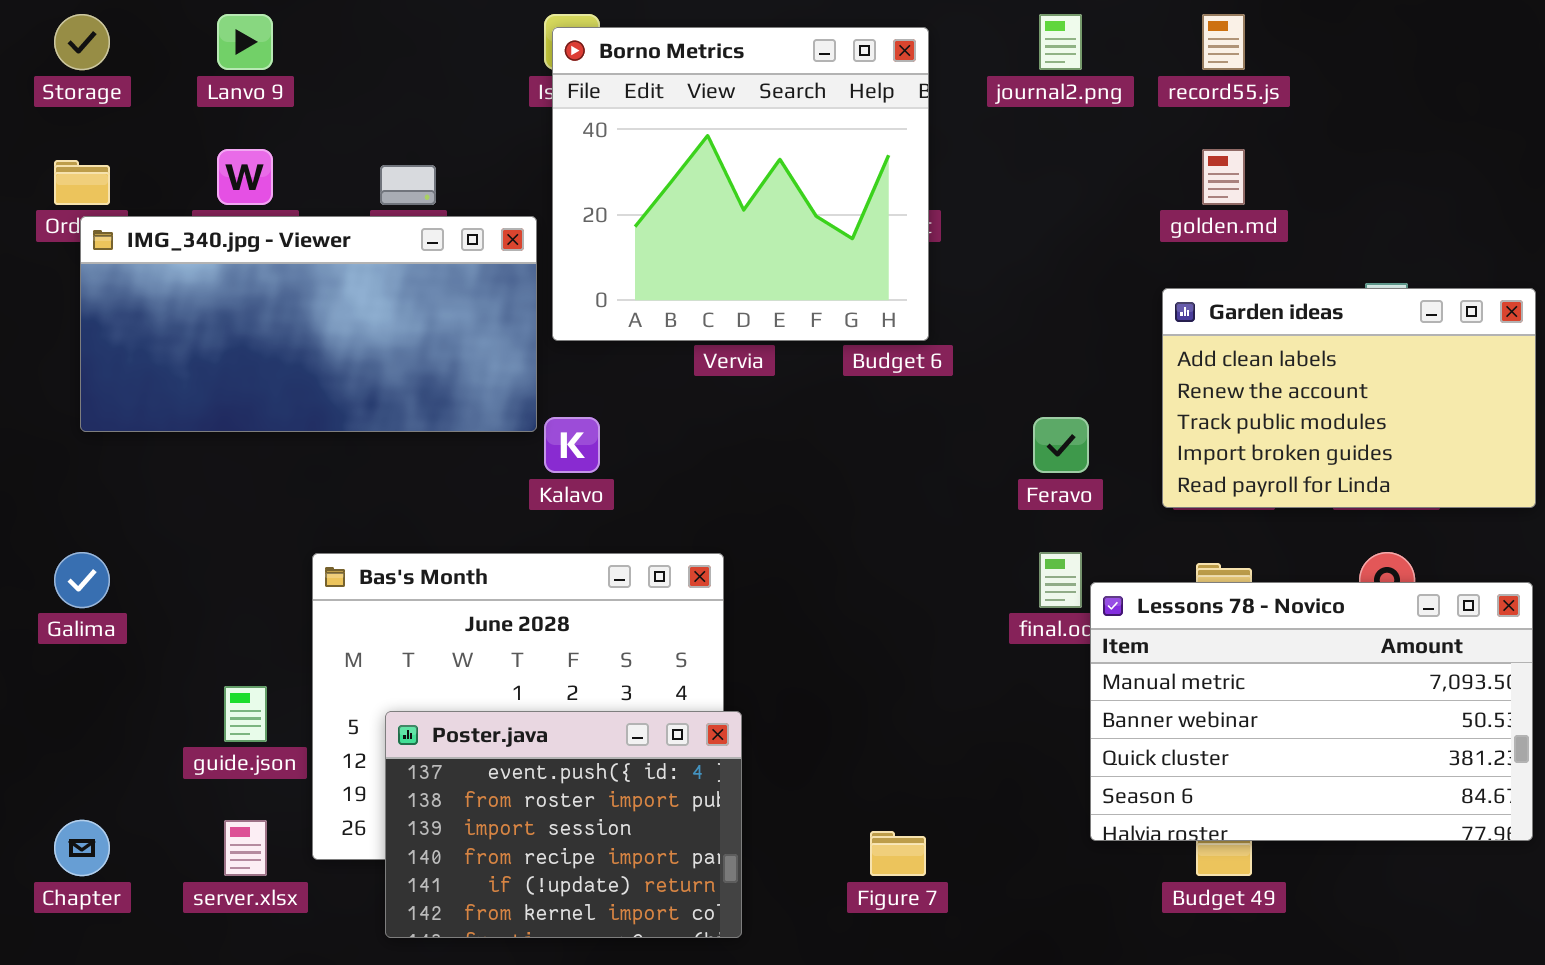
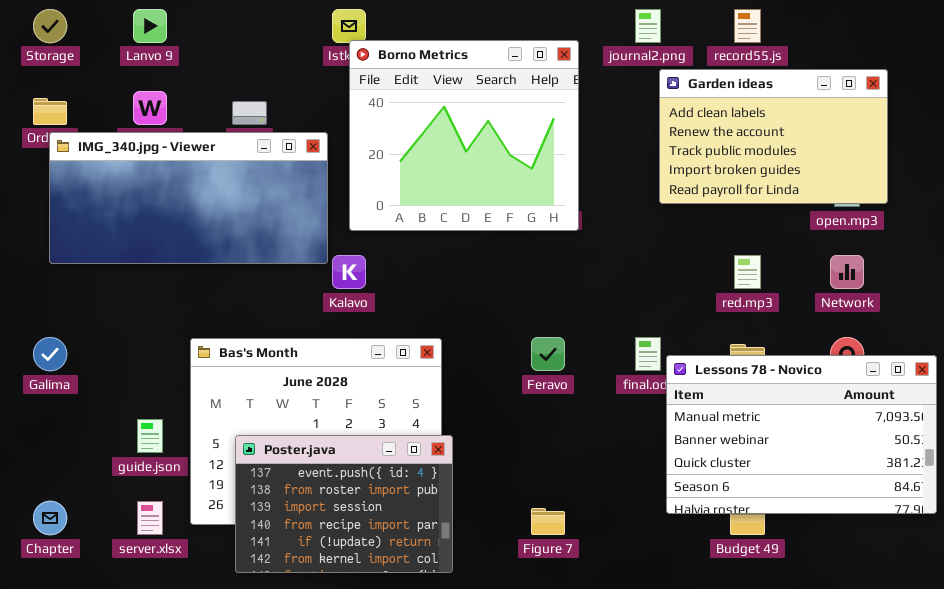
Borno Metrics: [552,27,929,341] -> [349,40,579,231], moved
Garden ideas: [1162,288,1536,508] -> [659,69,888,204], moved
Feravo: [1033,417,1089,473] -> [531,337,565,371], moved

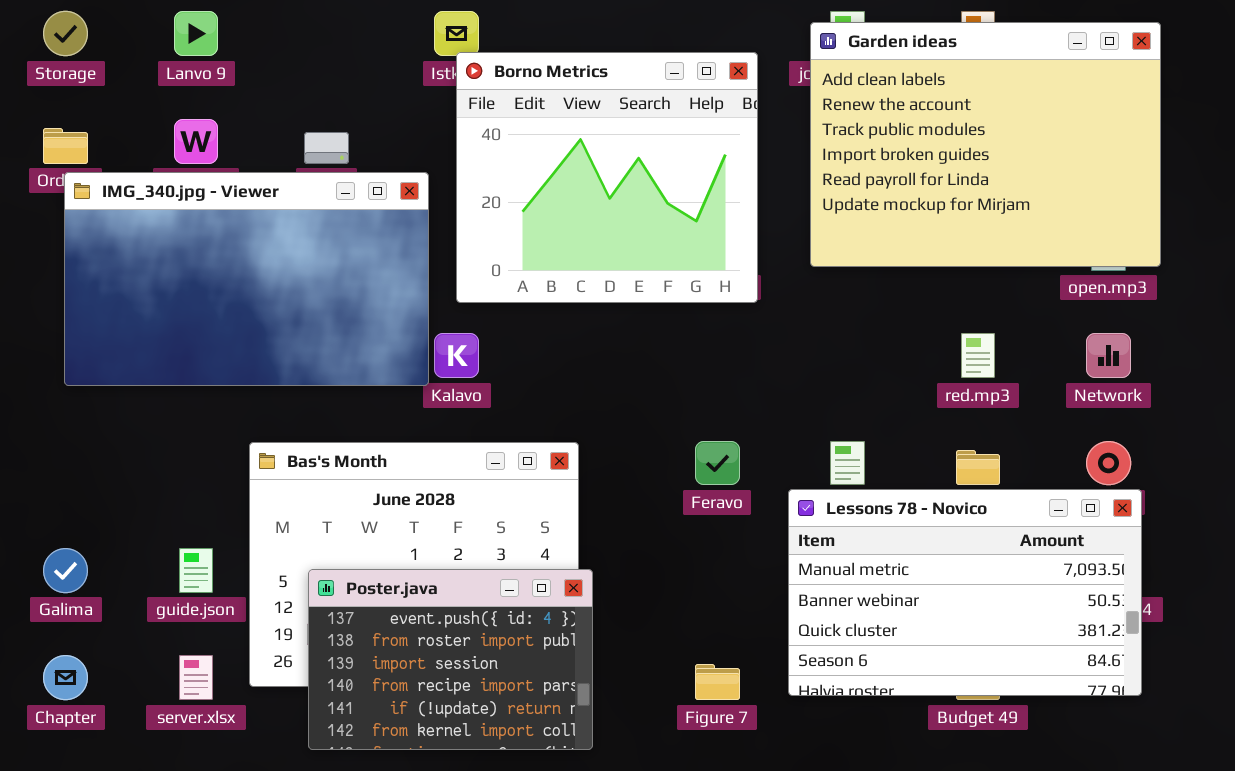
Garden ideas: [659,69,888,204] -> [810,22,1161,267], resized
IMG_340.jpg - Viewer: [49,132,328,264] -> [64,172,429,386], resized
Galima: [33,337,67,371] -> [43,548,88,593], moved
Lessons 78 - Novico: [666,355,937,514] -> [788,489,1142,696], moved

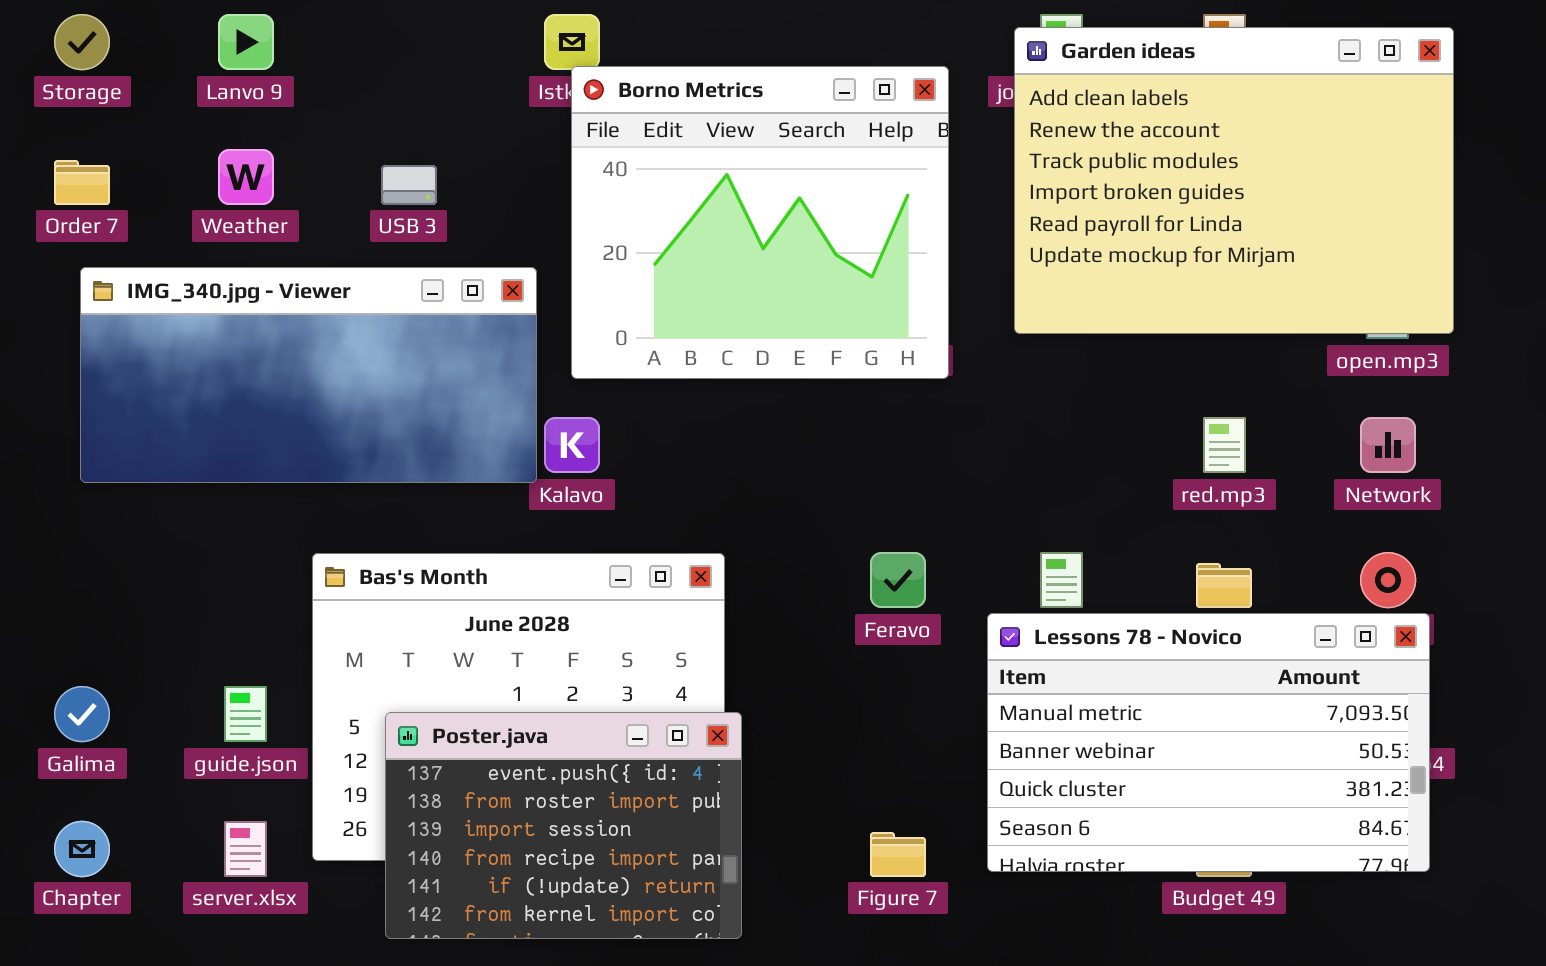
IMG_340.jpg - Viewer: [64,172,429,386] -> [80,267,537,483], resized

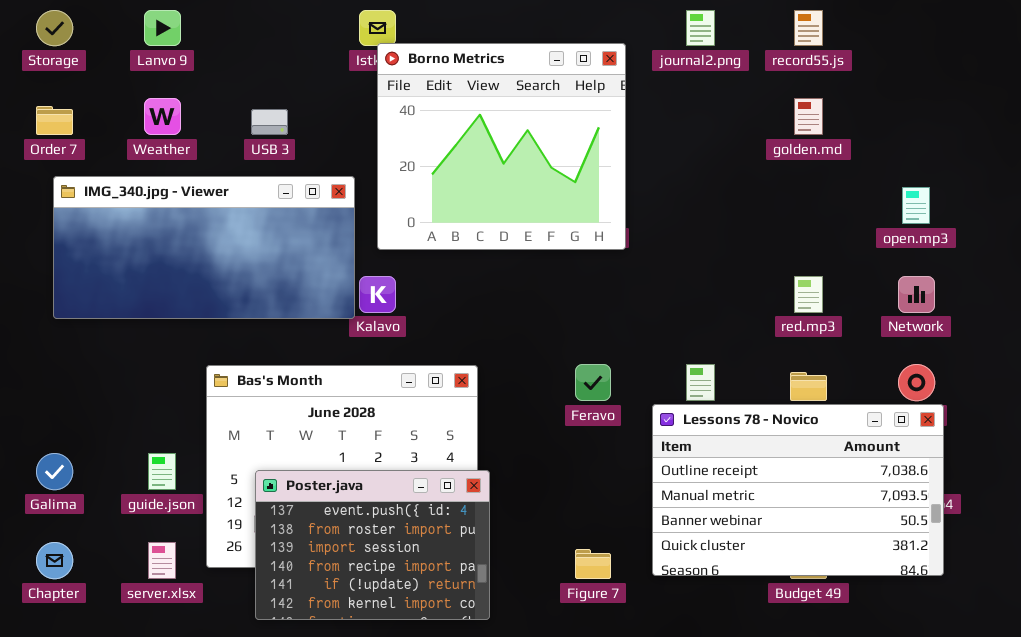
Garden ideas: [1014,27,1454,334] -> none, closed
Lessons 78 - Novico: [987,613,1430,872] -> [652,404,944,576], scrolled up 1 row

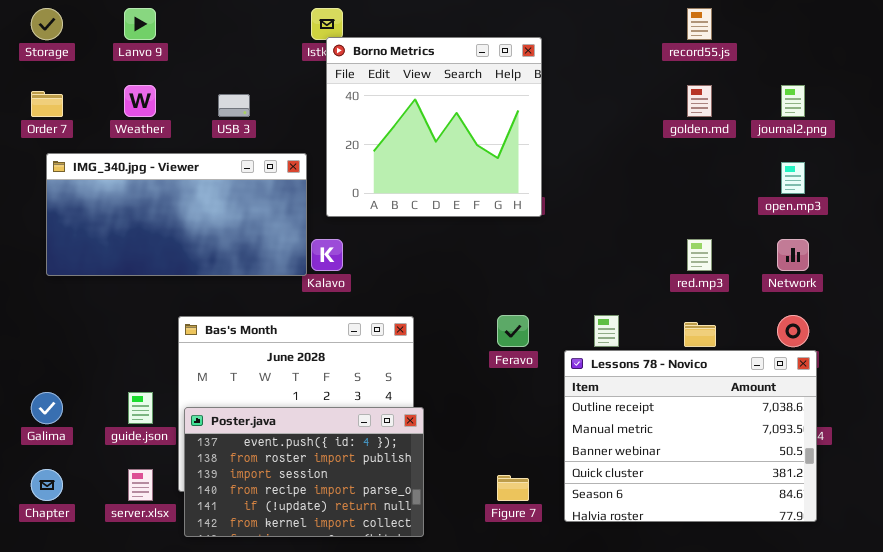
journal2.png: [686,10,715,46] -> [781,85,805,117], moved
Lessons 78 - Novico: [652,404,944,576] -> [564,350,817,522], resized
Poster.java: [255,470,490,620] -> [184,407,424,537], resized

